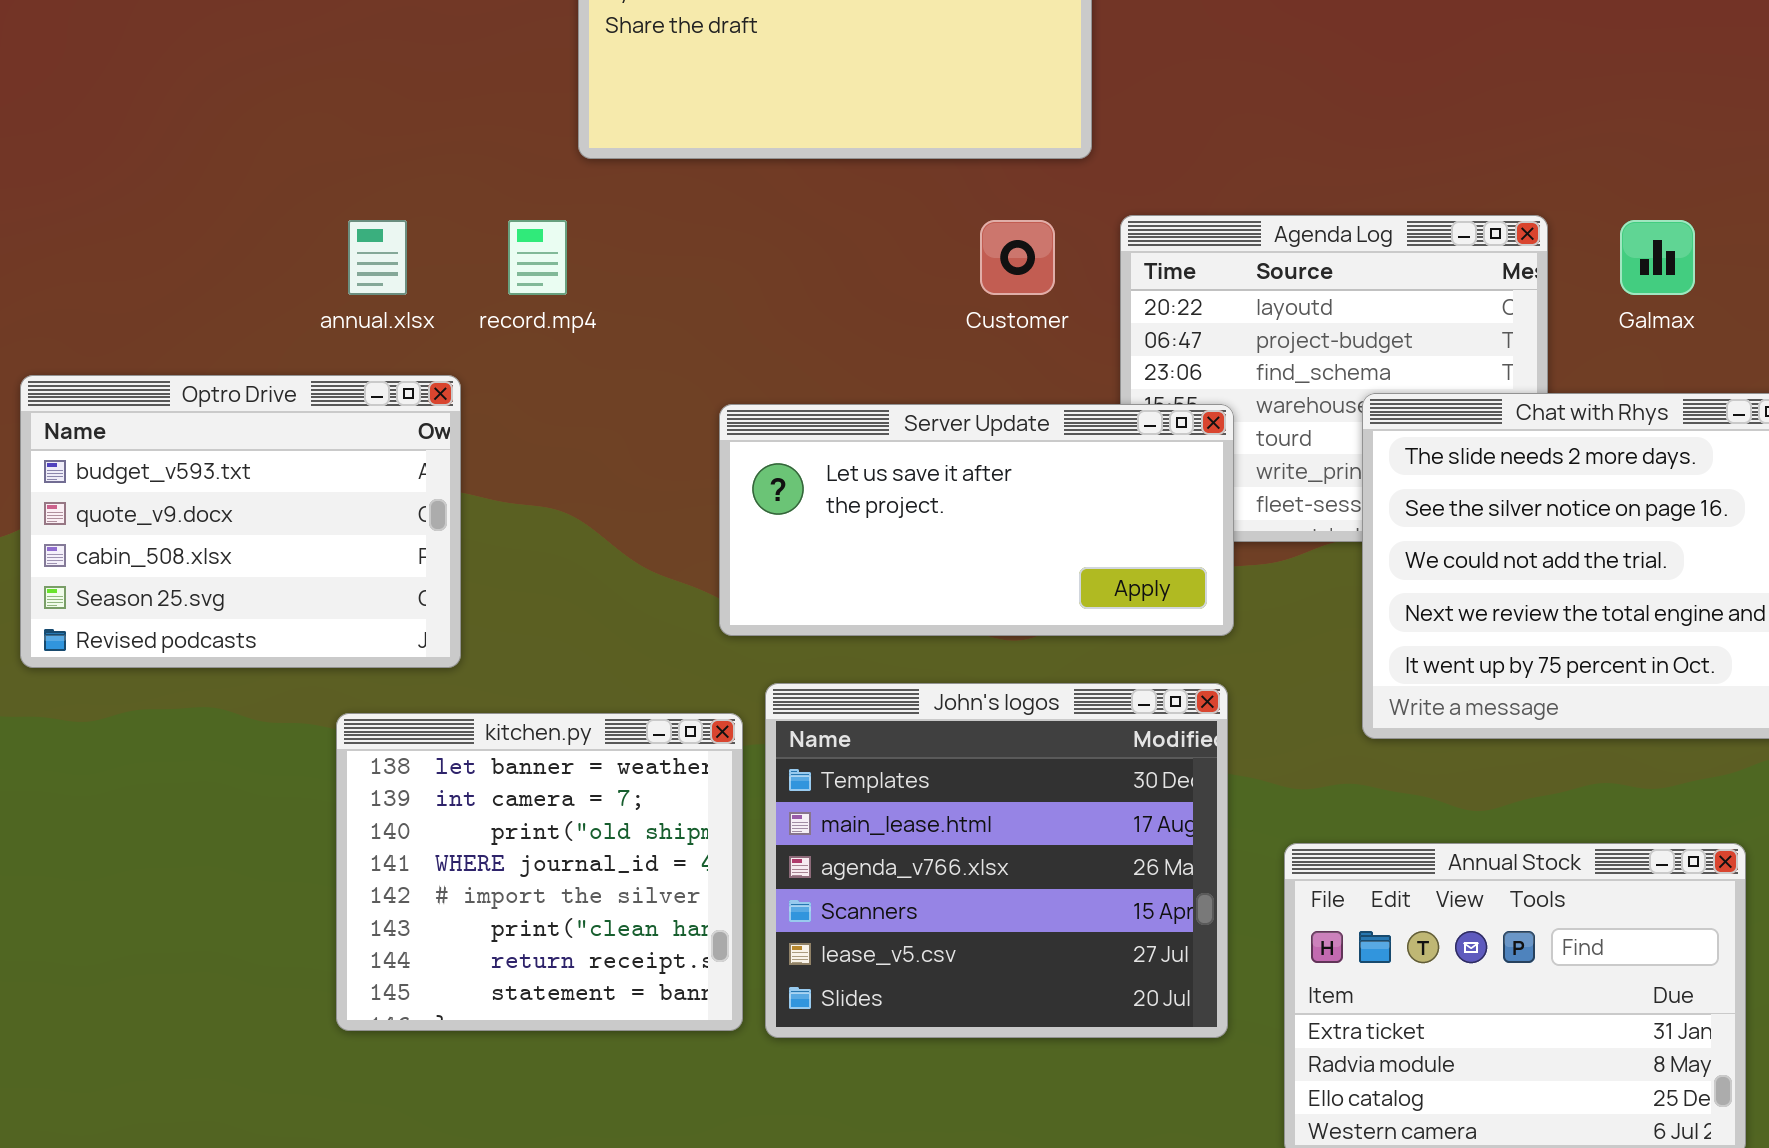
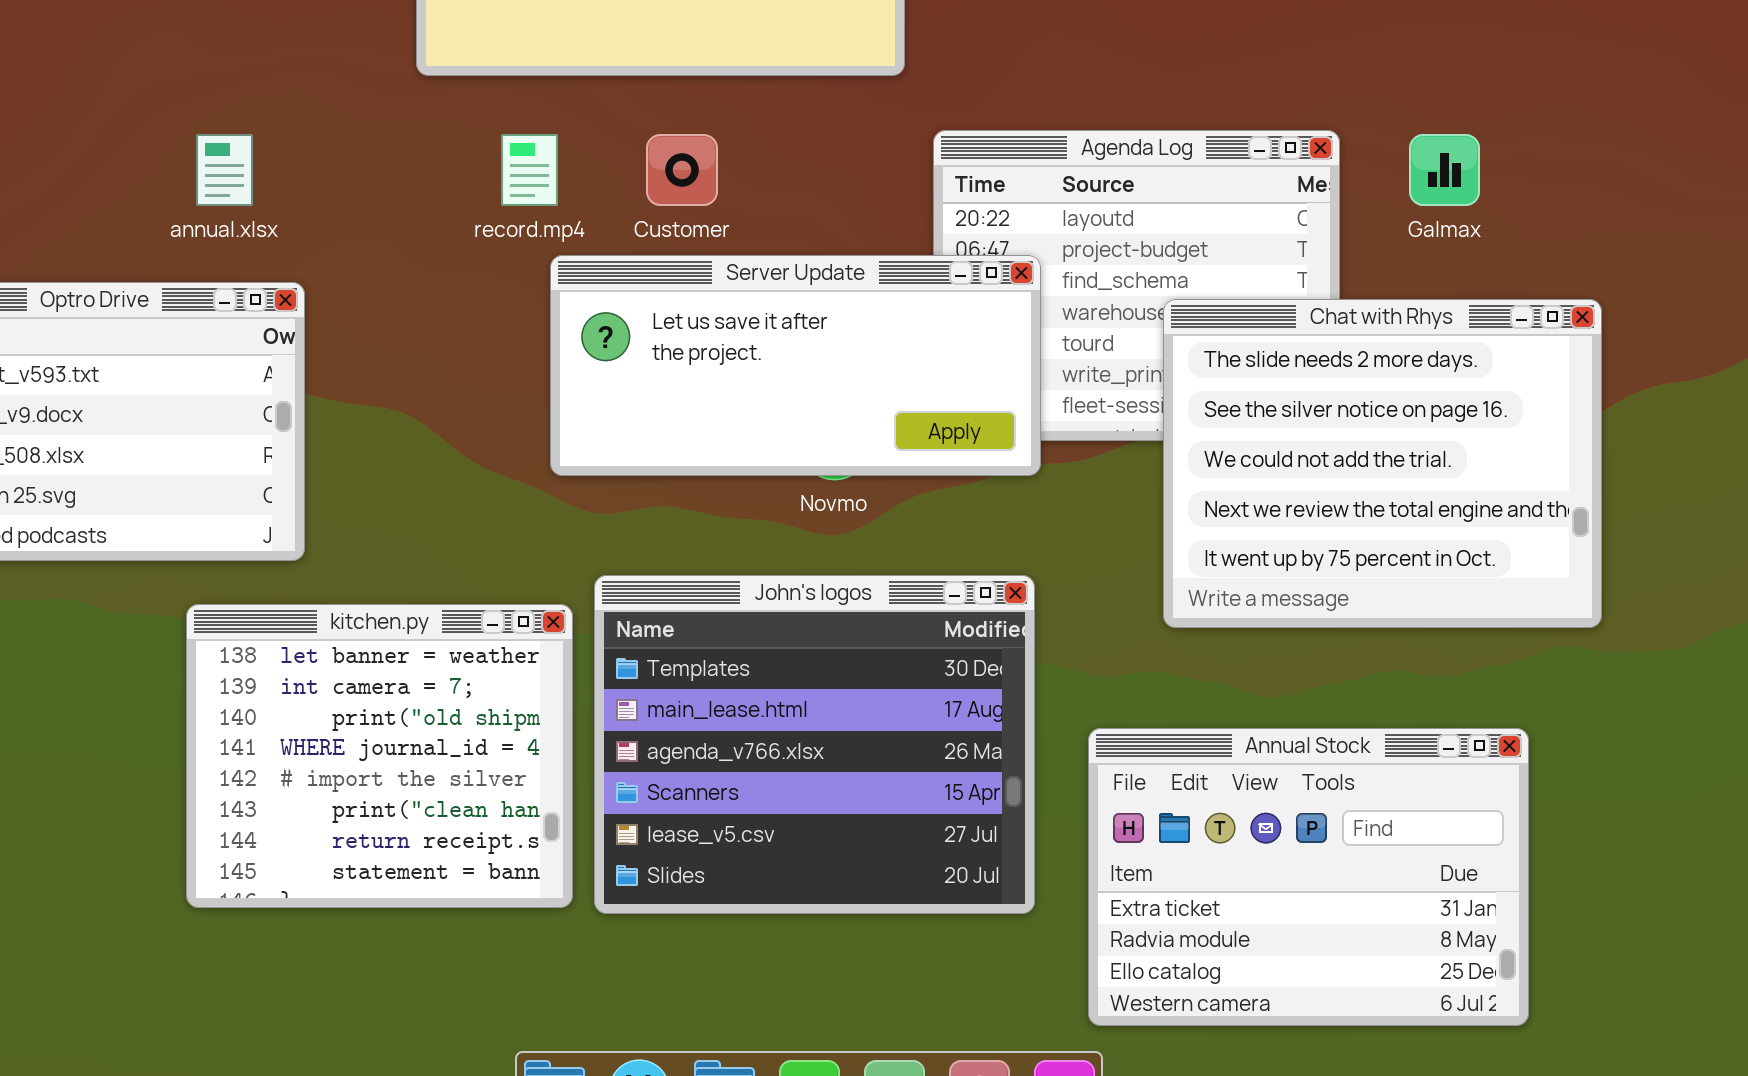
record.mp4: [508,220,567,295] -> [501,134,558,206], moved
Customer: [980,220,1055,295] -> [646,134,718,206], moved
Server Update: [719,404,1234,636] -> [550,255,1041,476], moved

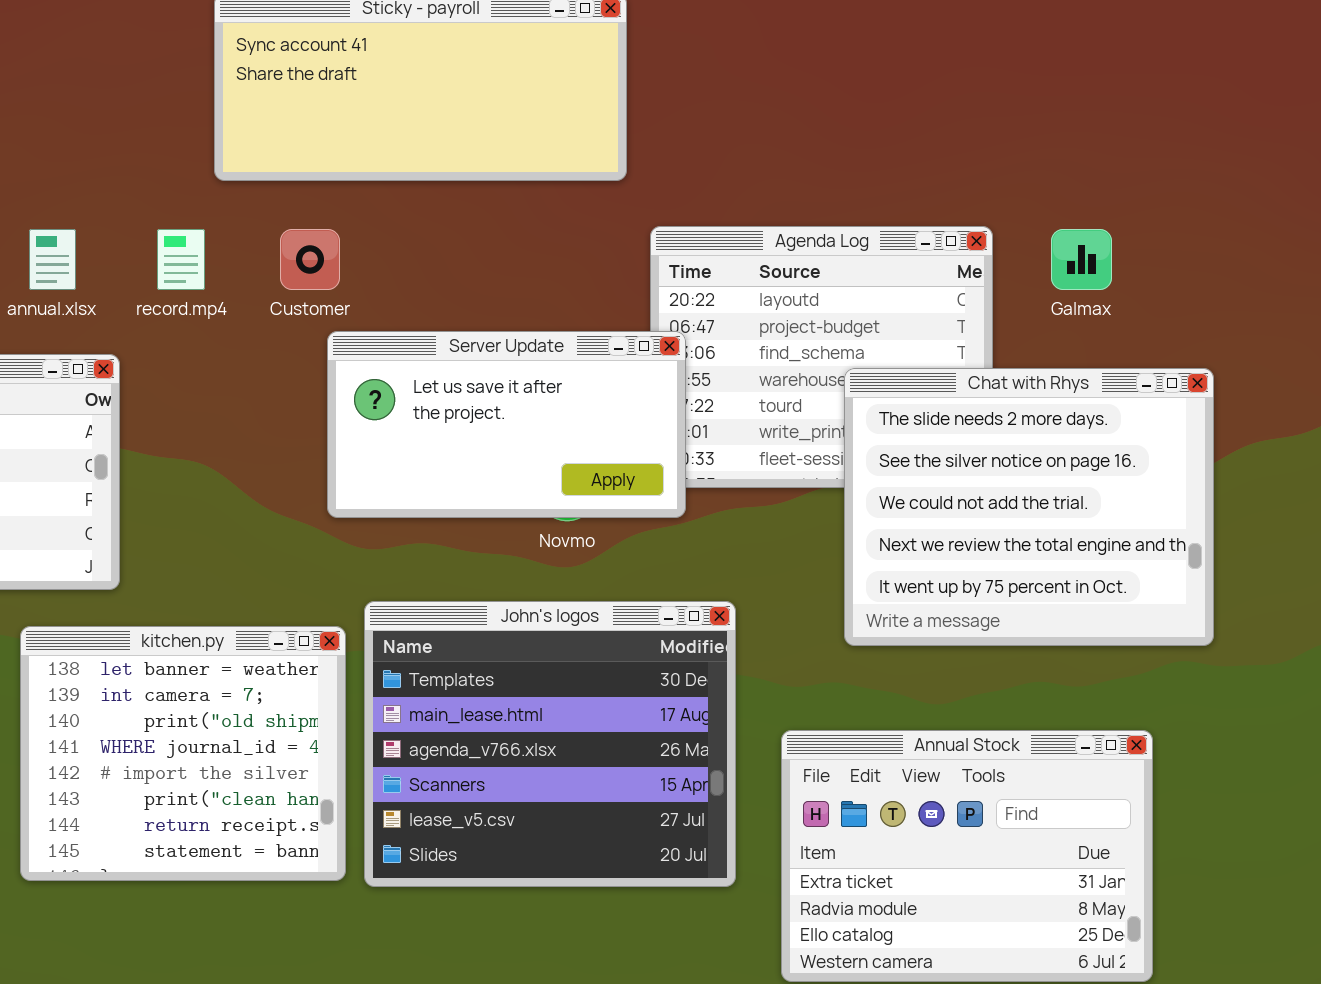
record.mp4: [501,134,558,206] -> [157,229,205,290], moved
Customer: [646,134,718,206] -> [280,229,340,290], moved
Server Update: [550,255,1041,476] -> [327,331,686,518], resized

